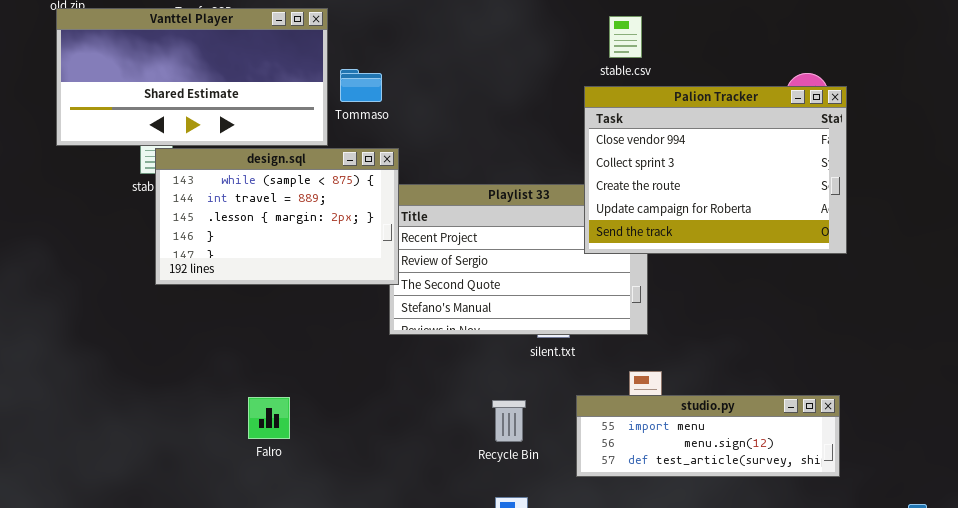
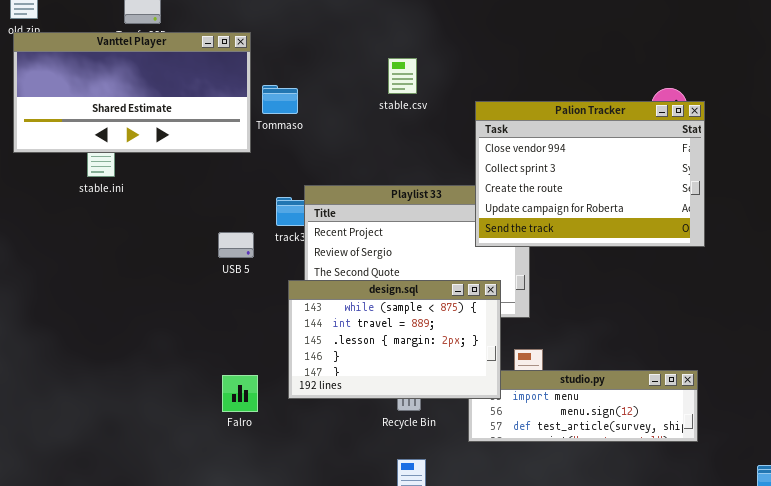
stable.csv: [609,16,642,58] -> [388,58,417,94], moved
design.sql: [155,148,399,285] -> [288,280,501,399], moved
Falro: [248,397,290,439] -> [222,375,258,412], moved

